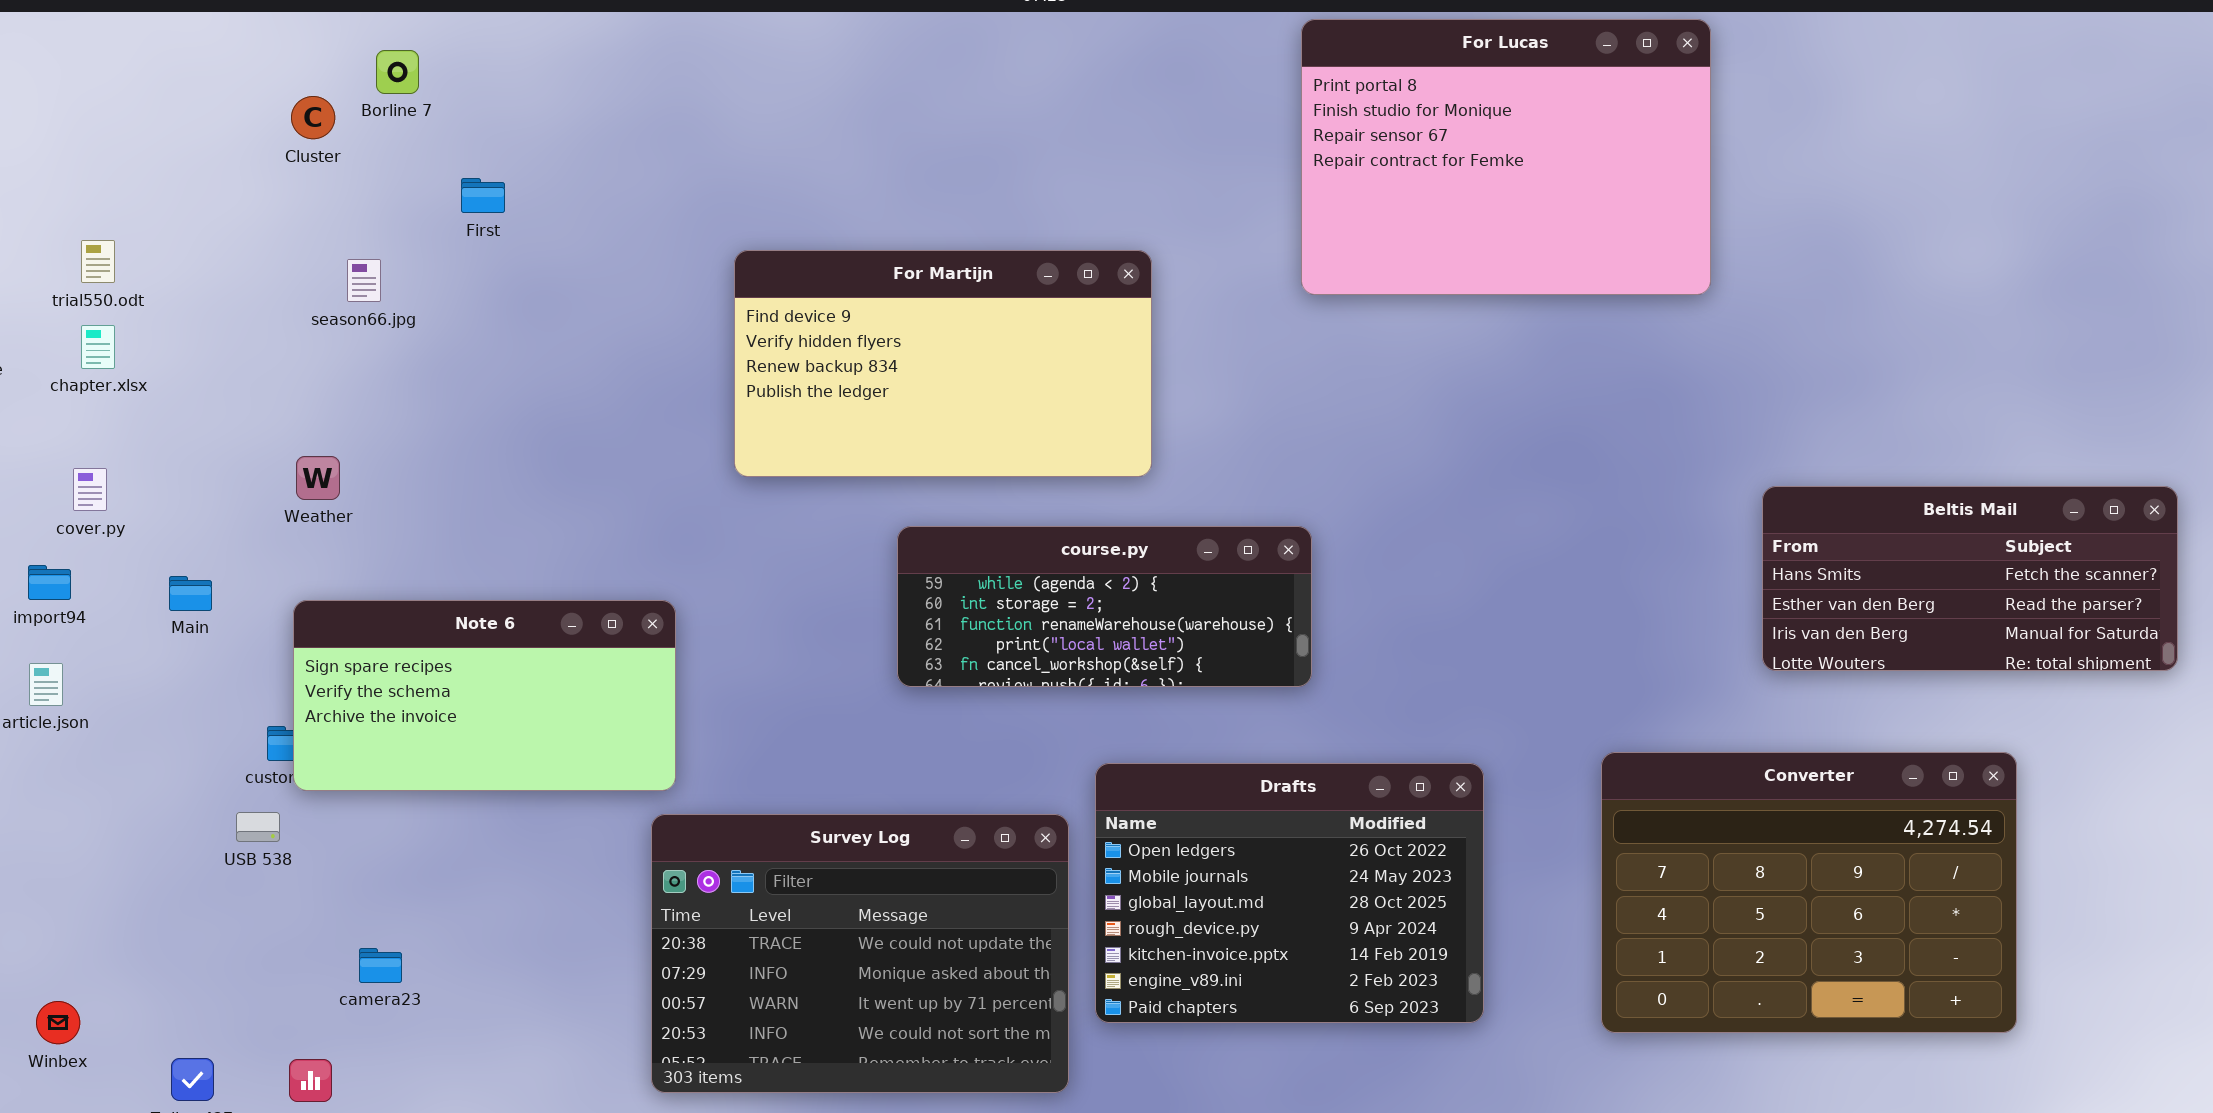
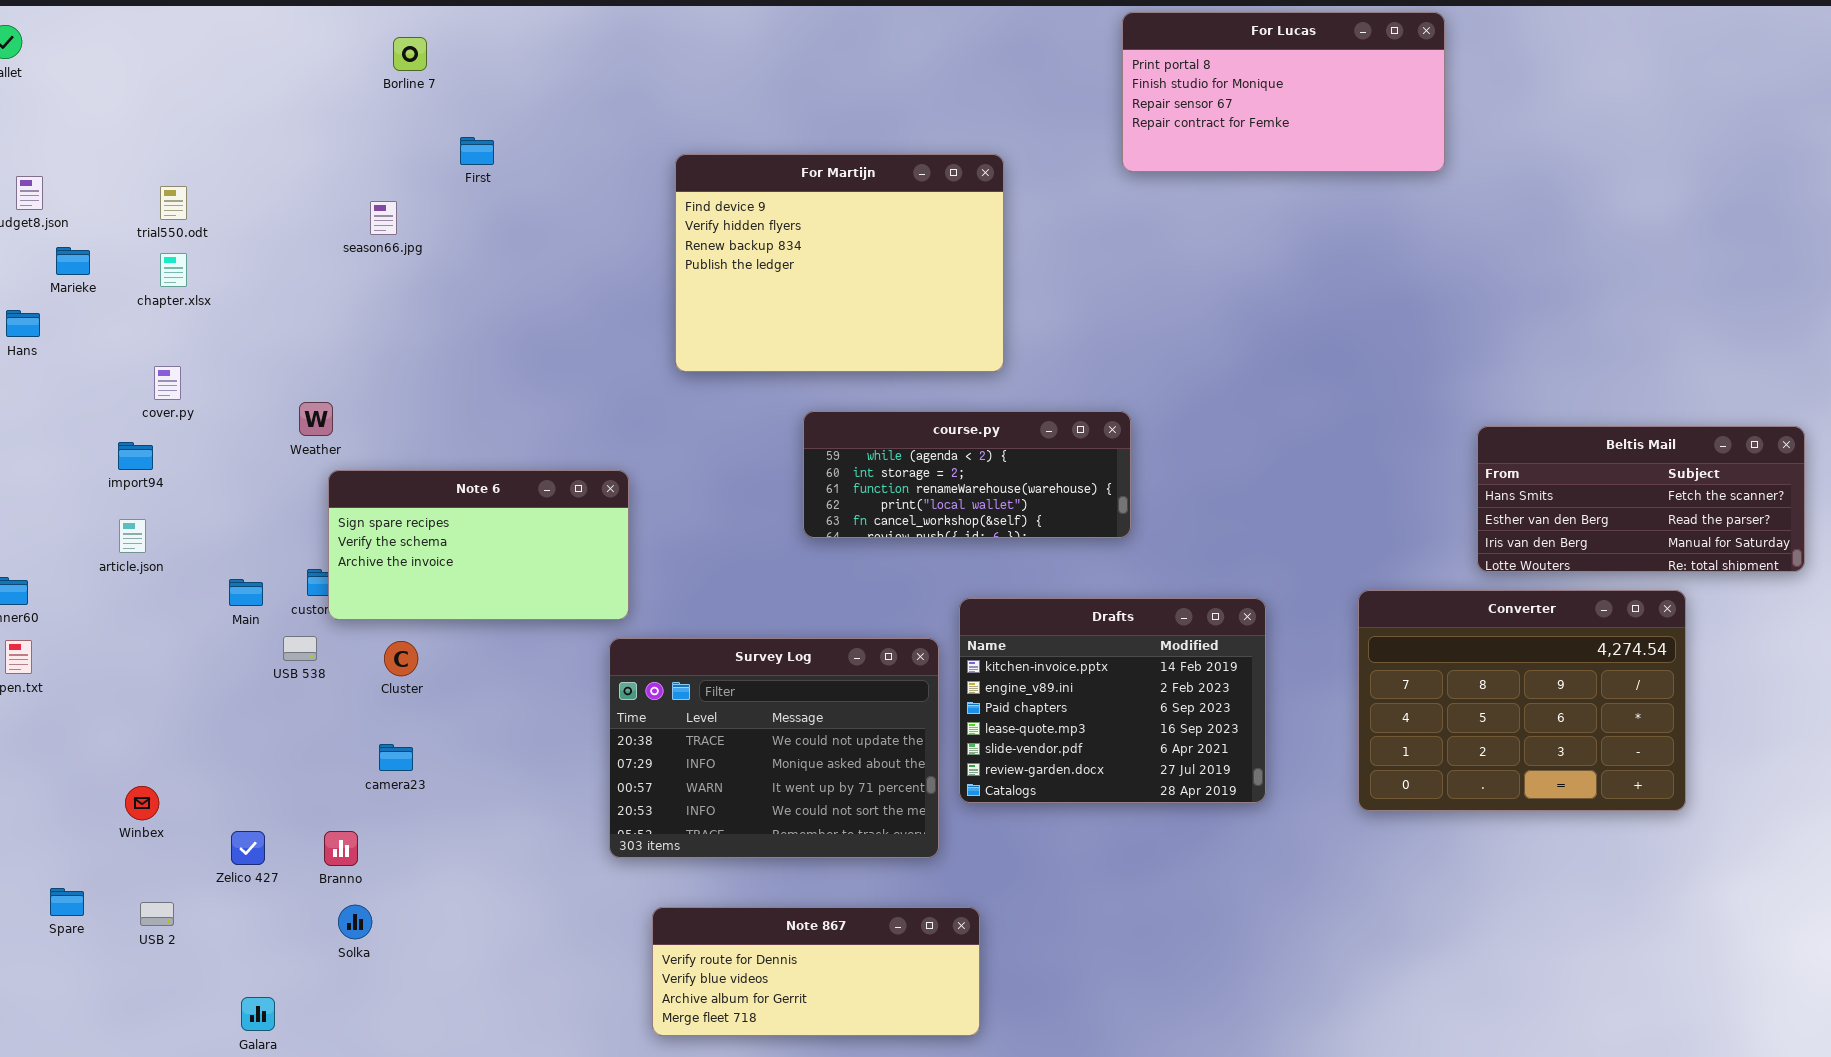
For Lucas: [1301,19,1711,295] -> [1122,12,1445,172], resized
Cluster: [291,96,335,139] -> [384,641,418,676], moved
For Martijn: [734,250,1152,477] -> [675,154,1004,372], resized
Weather: [296,456,340,500] -> [299,402,333,436], moved
Beltis Mail: [1762,486,2178,671] -> [1477,426,1805,572], moved
Main: [169,576,212,611] -> [229,579,263,606], moved
Drafts: [1095,763,1484,1023] -> [959,598,1266,803], scrolled down 4 rows

